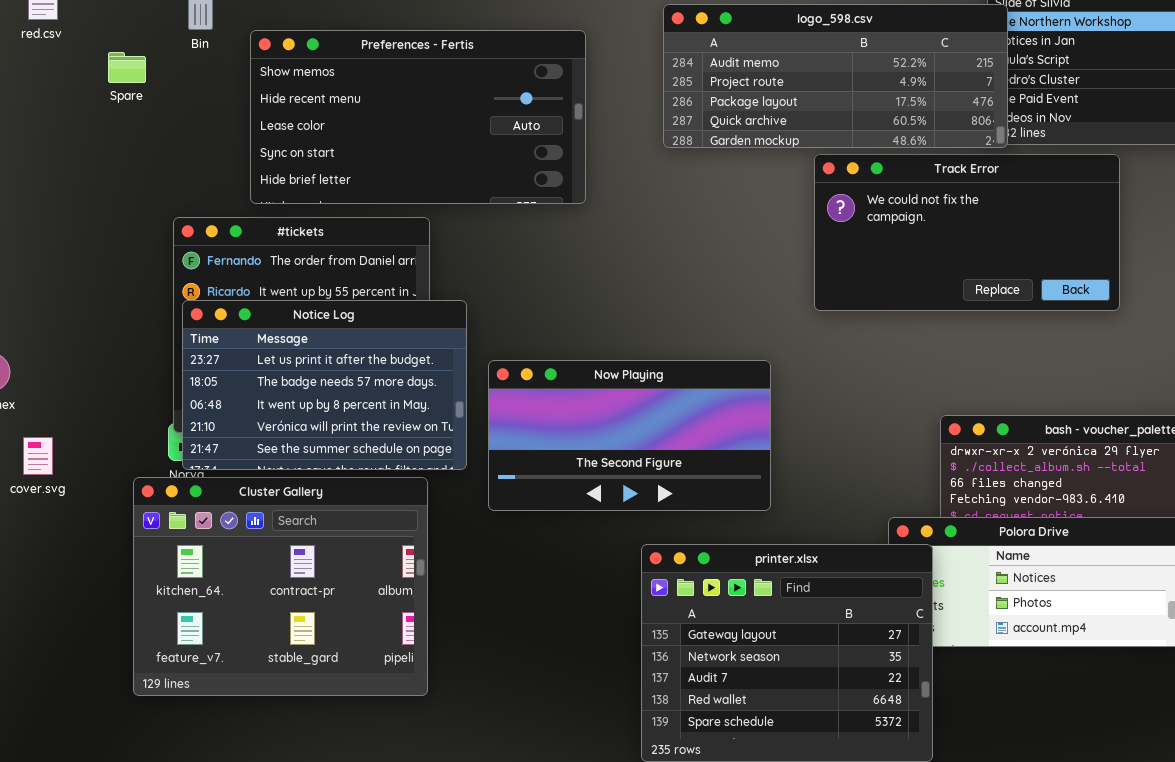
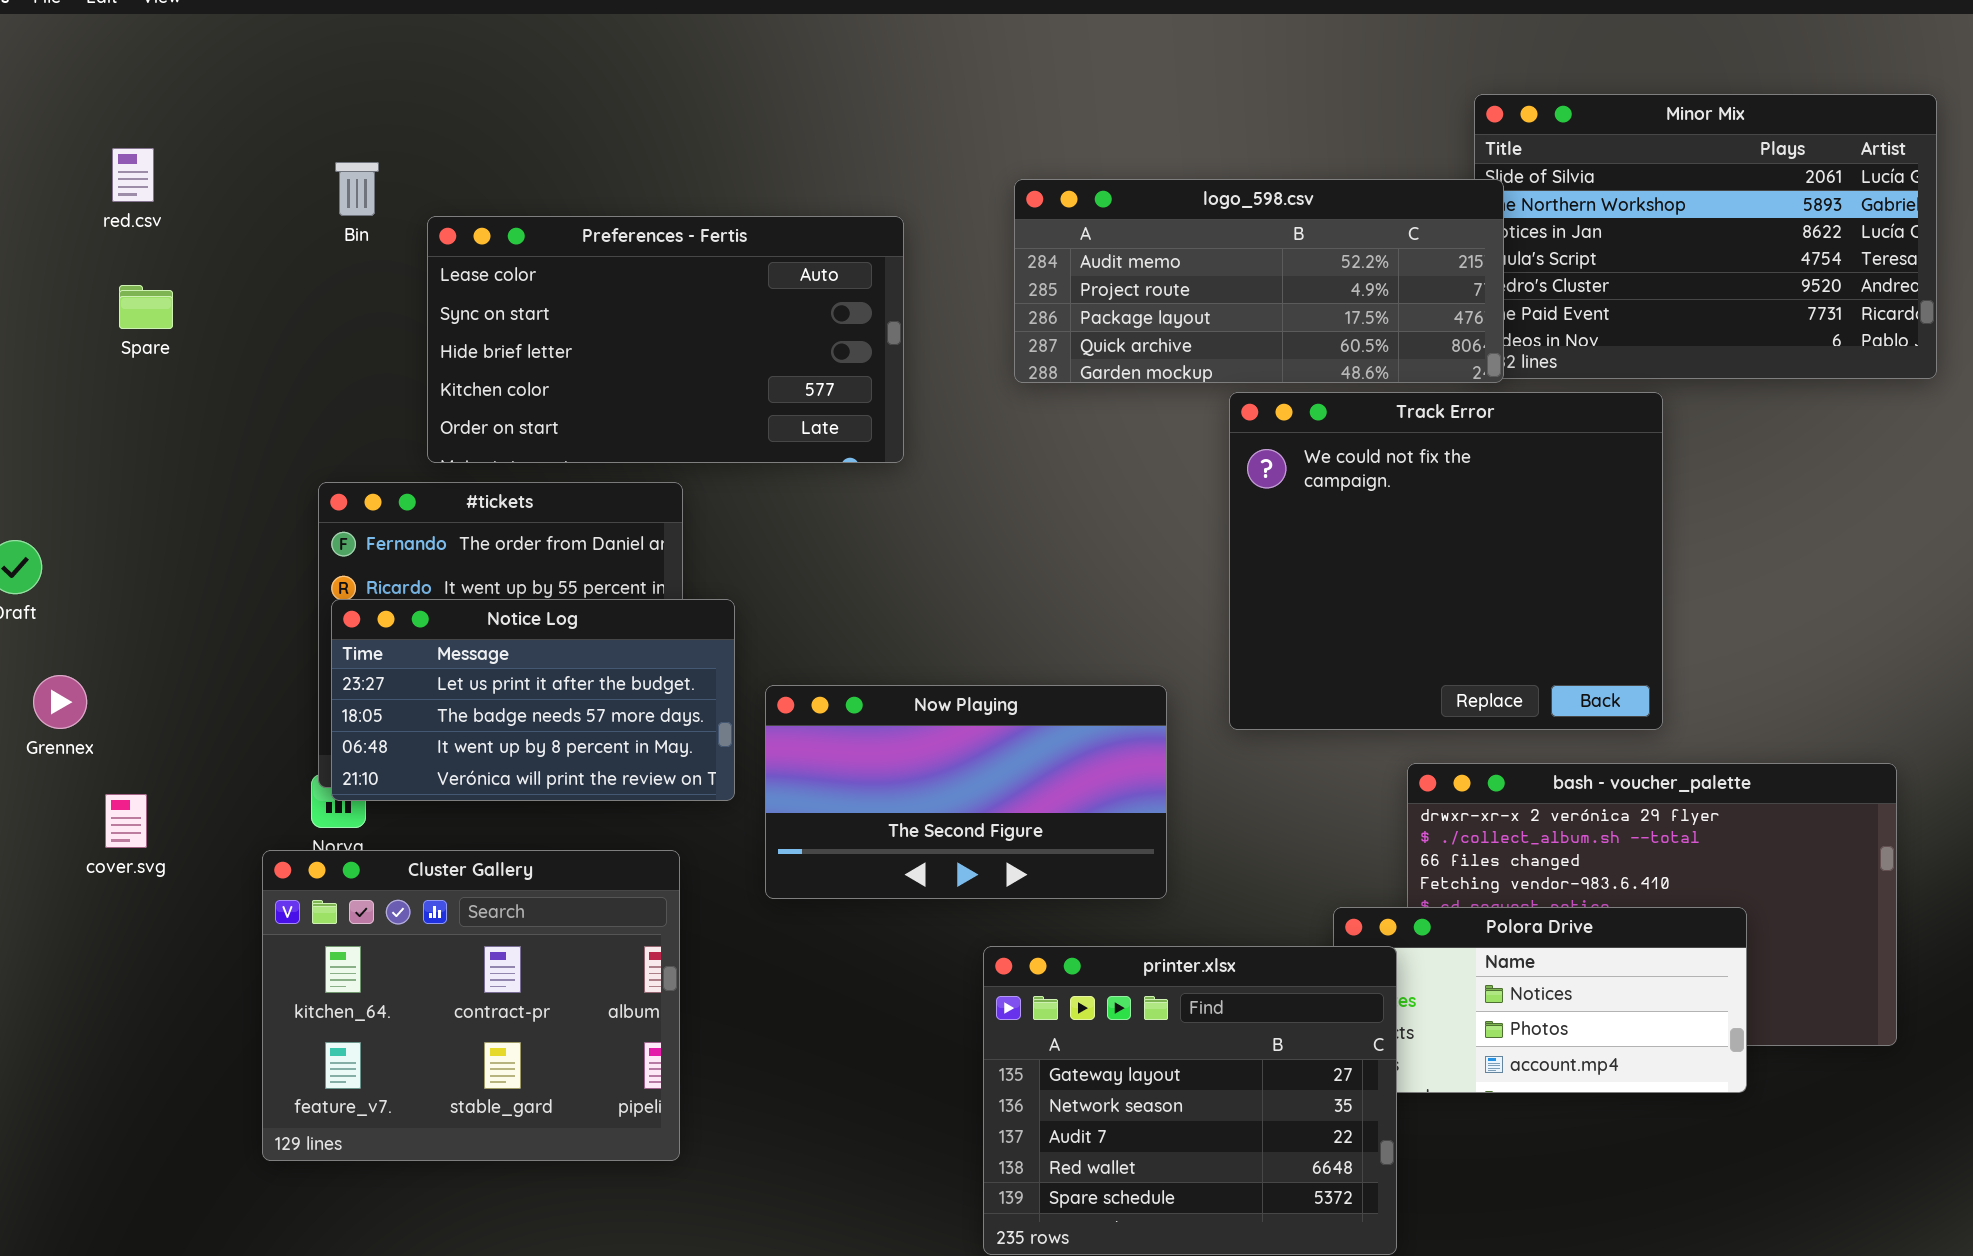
Preferences - Fertis: [250,30,586,204] -> [427,216,904,463], scrolled down 2 rows
Spare: [108,52,146,83] -> [119,285,173,329], moved
Track Error: [814,154,1120,311] -> [1229,392,1663,730], resized
Notice Log: [182,300,467,470] -> [331,599,735,801], resized

